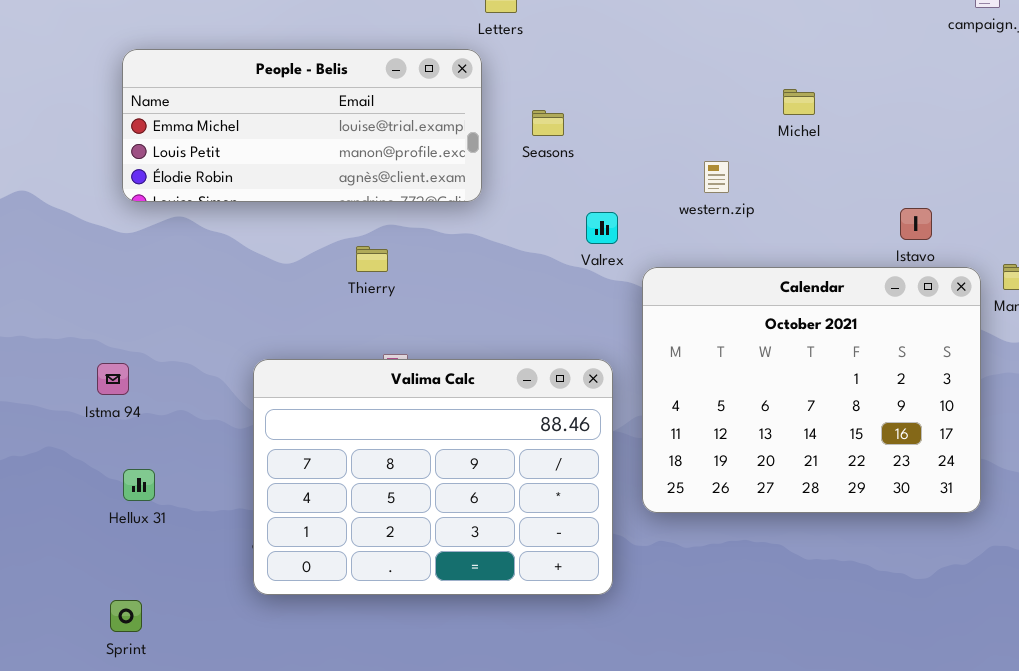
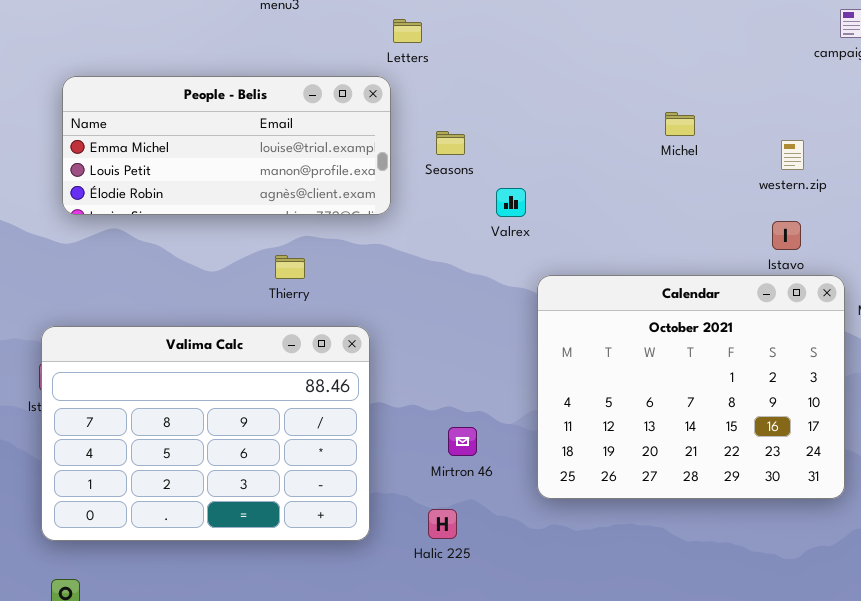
western.zip: [704,161,729,193] -> [781,140,804,170], moved
Valrex: [586,212,618,244] -> [496,188,526,217], moved
Valima Calc: [253,359,613,595] -> [41,326,370,541], moved

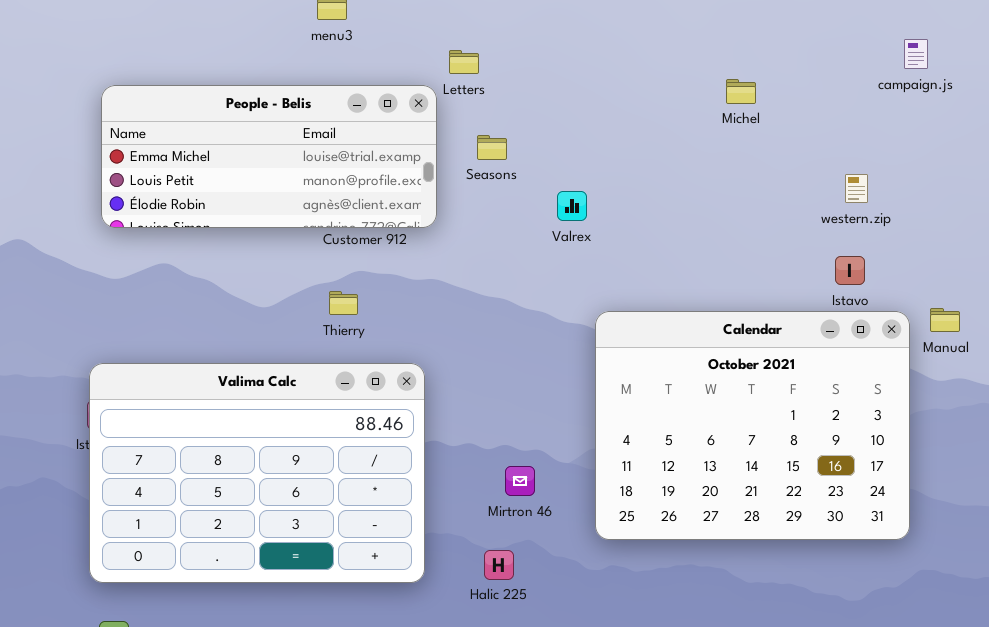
People - Belis: [62,76,391,215] -> [101,85,437,228], moved
Michel: [665,112,695,136] -> [726,79,756,104], moved
Seasons: [436,131,465,155] -> [477,135,507,160], moved
Valrex: [496,188,526,217] -> [557,191,587,221], moved

